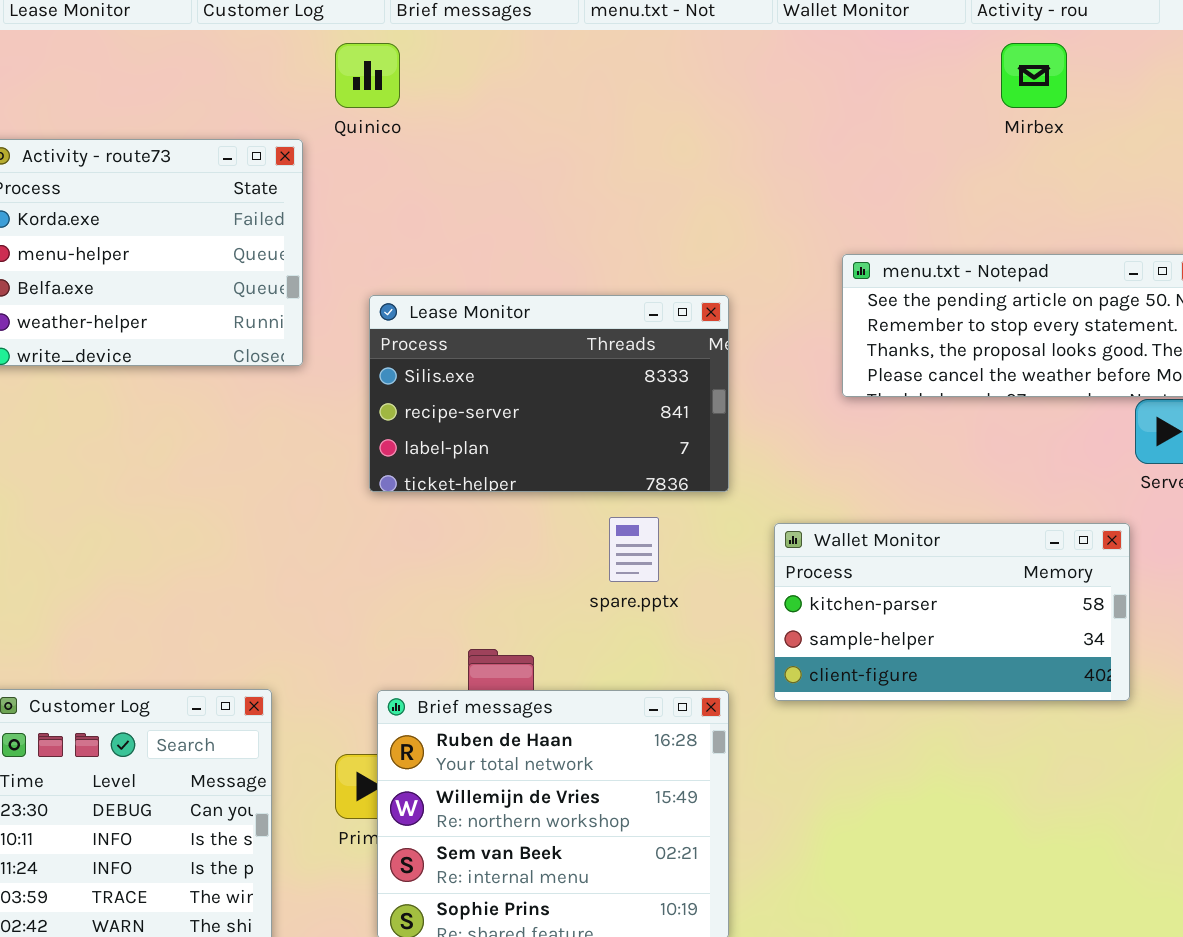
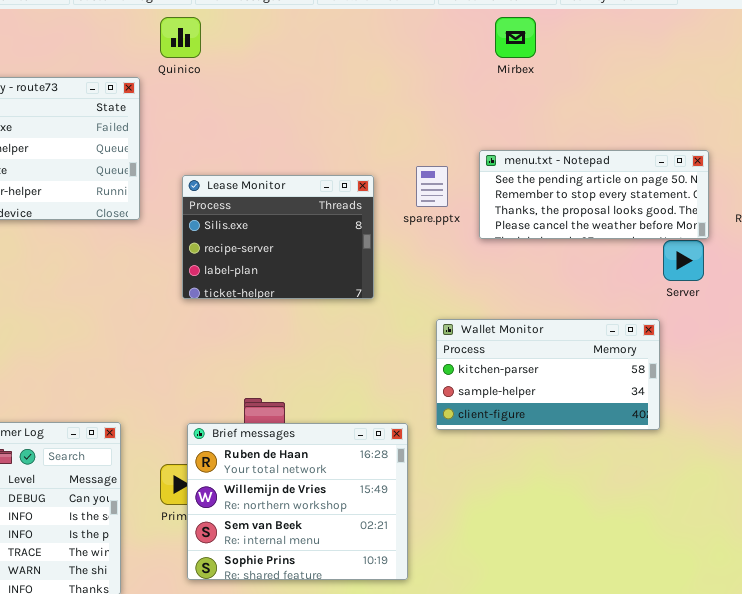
Mirbex: [1001,43,1067,108] -> [495,17,536,58], moved
Lease Monitor: [369,295,729,492] -> [182,175,374,299], resized
spare.pptx: [609,517,659,582] -> [416,166,448,207], moved

